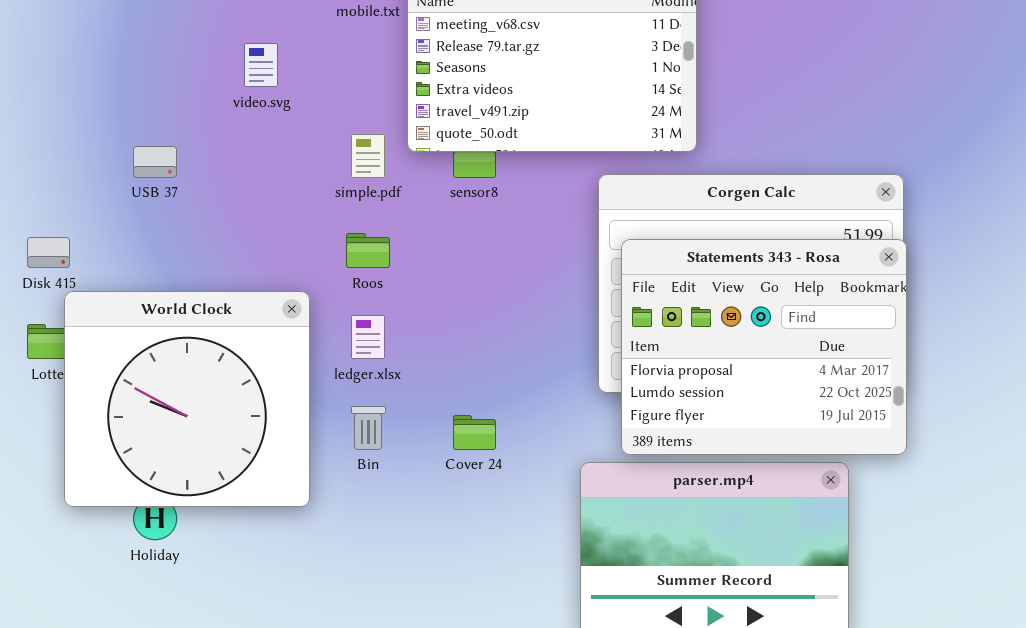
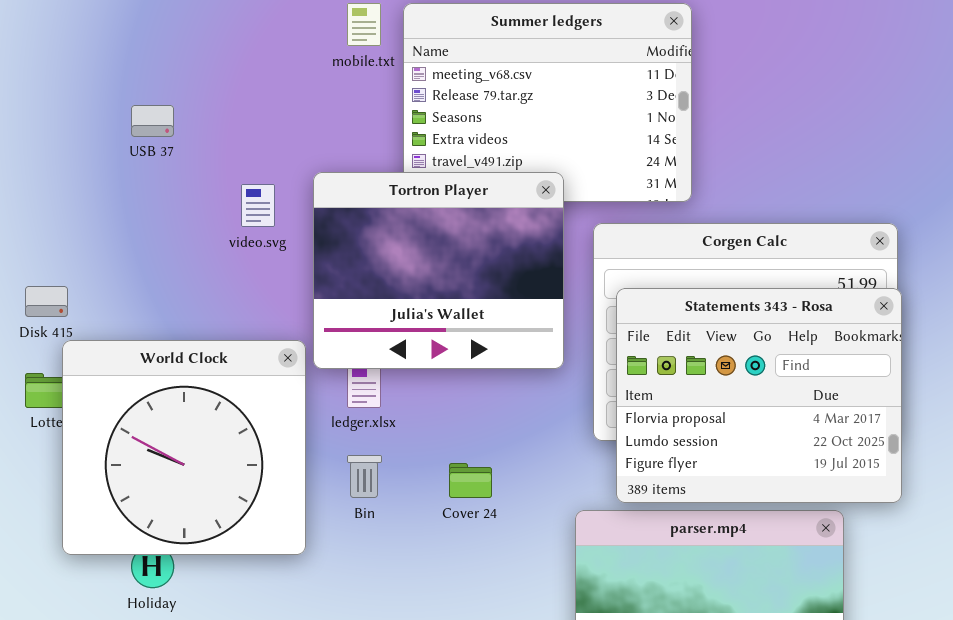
video.svg: [244,43,278,87] -> [241,184,275,227], moved
Tortron Player: none -> [313,172,564,369], opened
USB 37: [133,146,177,178] -> [131,105,174,137], moved

